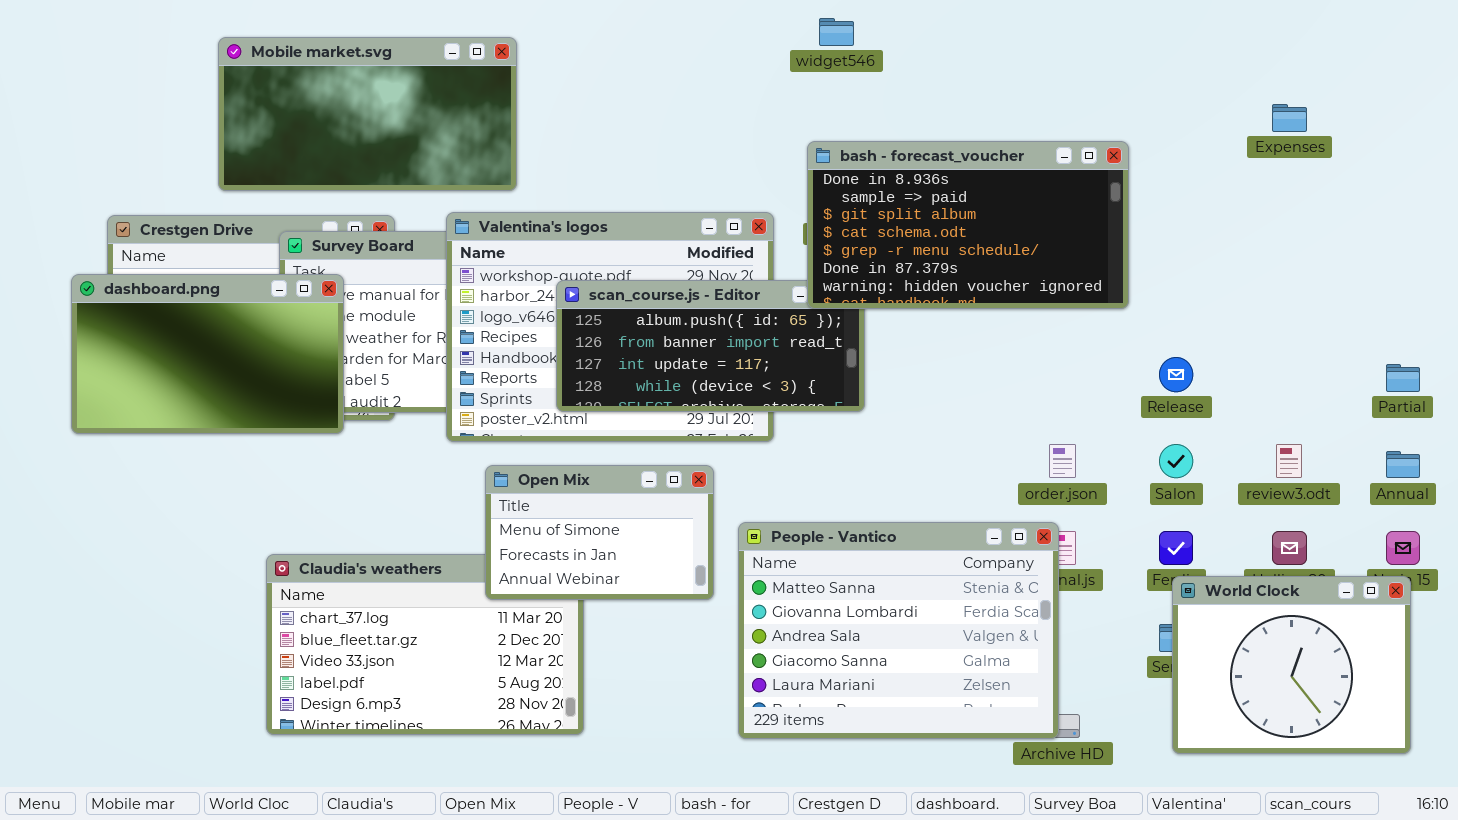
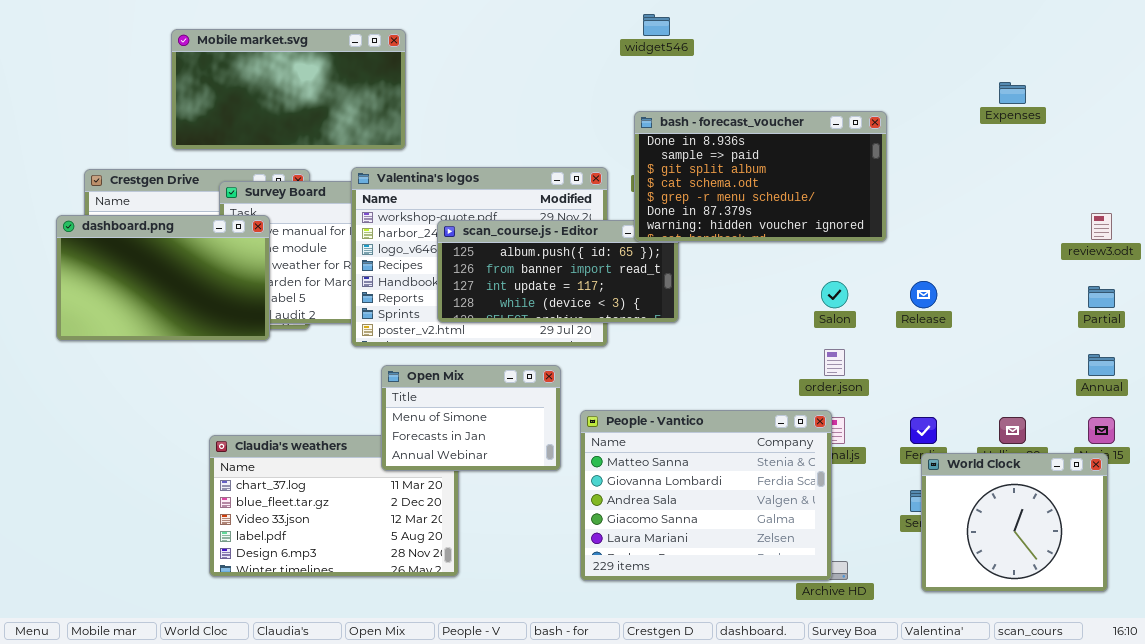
Salon: [1159,444,1193,478] -> [821,281,848,308], moved
review3.odt: [1276,444,1302,478] -> [1091,213,1112,240], moved

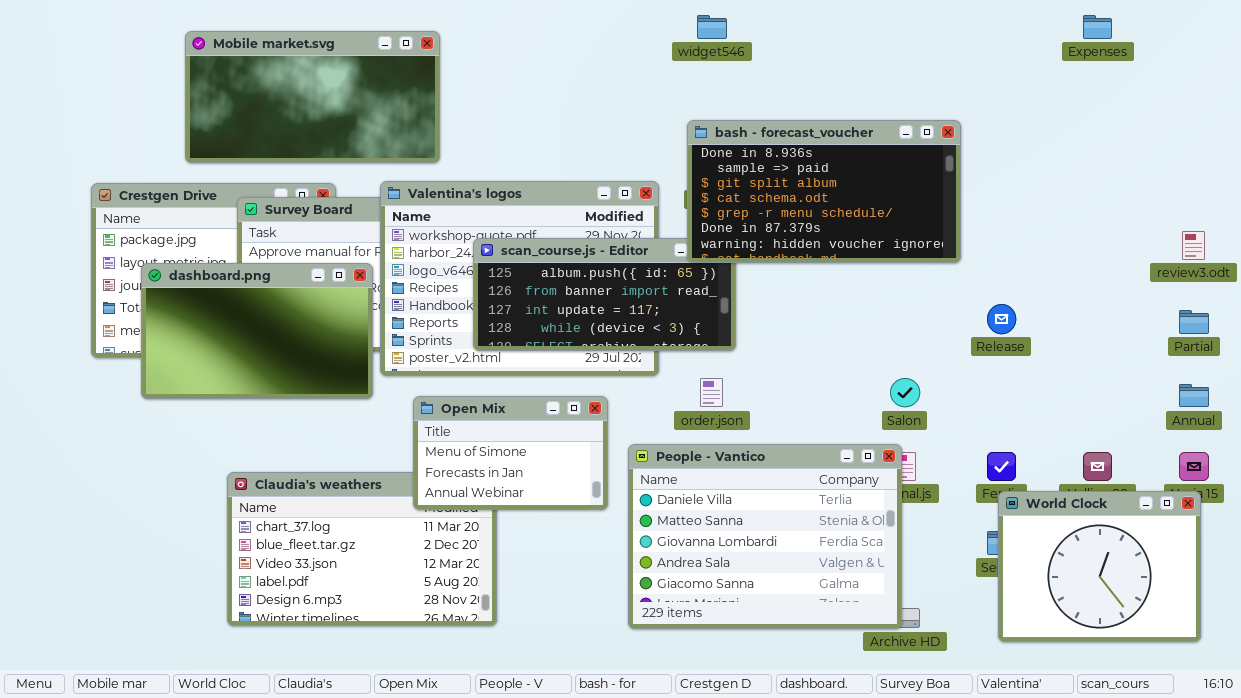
Expenses: [999,82,1026,104] -> [1083,15,1112,39], moved
dashboard.png: [56,215,270,341] -> [141,263,373,399], moved
Salon: [821,281,848,308] -> [890,378,920,407], moved
order.json: [824,349,845,376] -> [700,378,723,407], moved
People - Vantico: [580,410,832,581] -> [628,444,902,629], scrolled up 1 row

